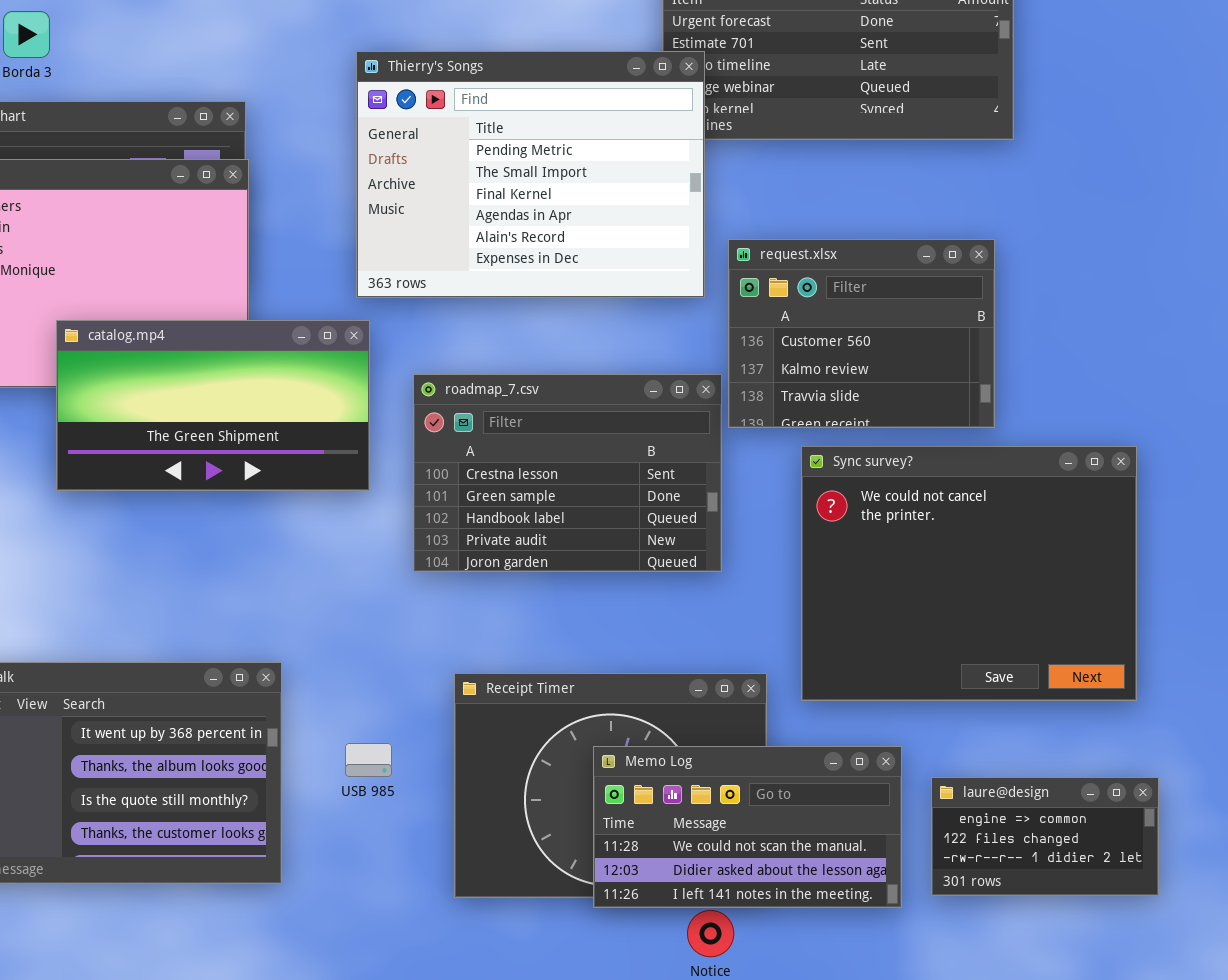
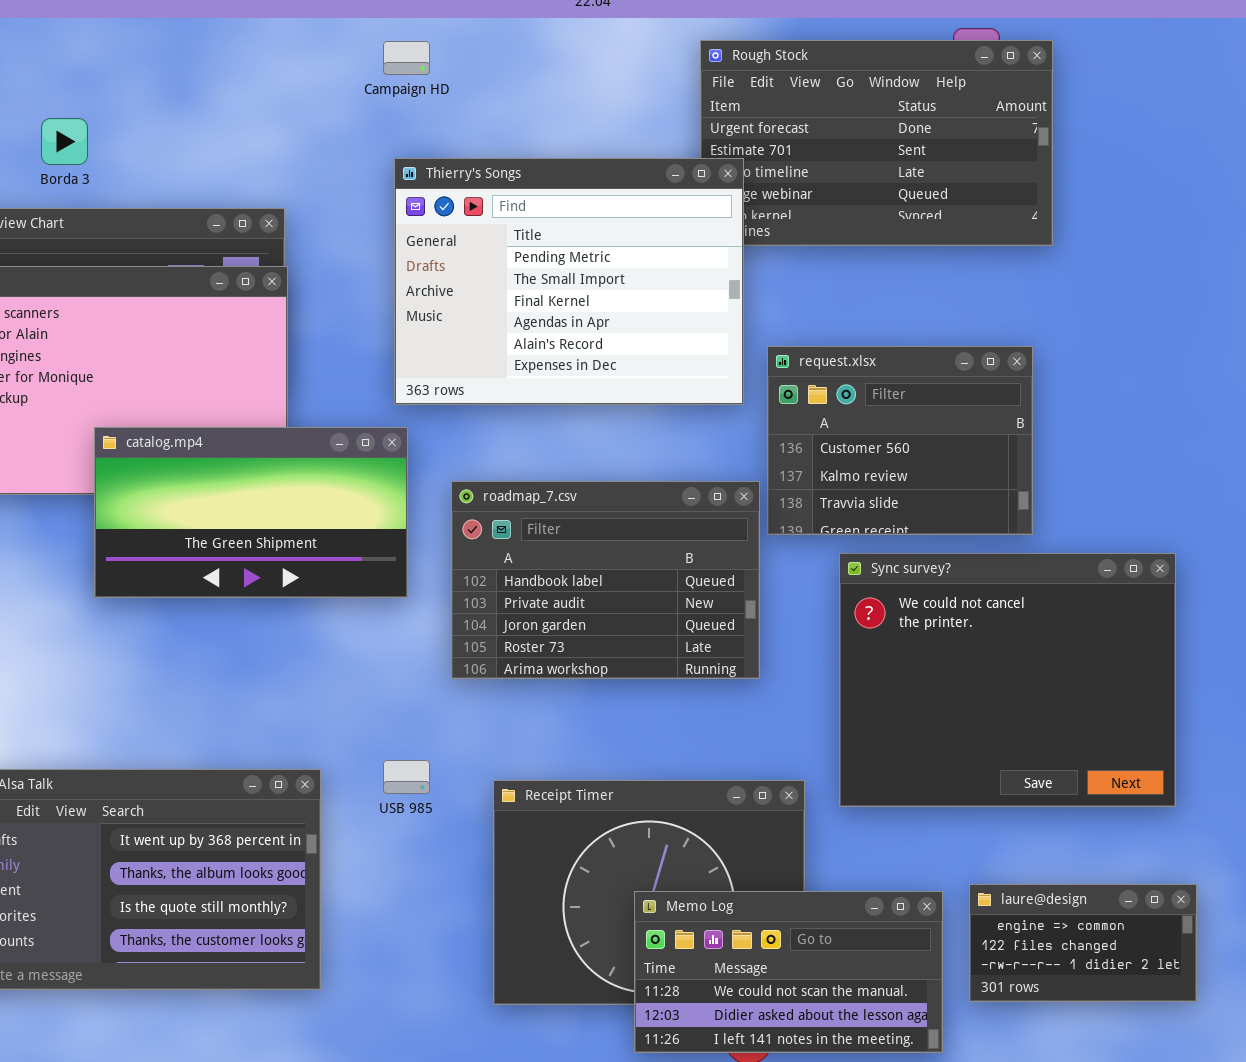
roadmap_7.csv: [413,374,722,572] -> [451,481,760,679], scrolled down 2 rows
USB 985: [345,743,392,777] -> [383,760,430,794], moved
Memo Log: [593,746,902,908] -> [634,891,943,1053], moved

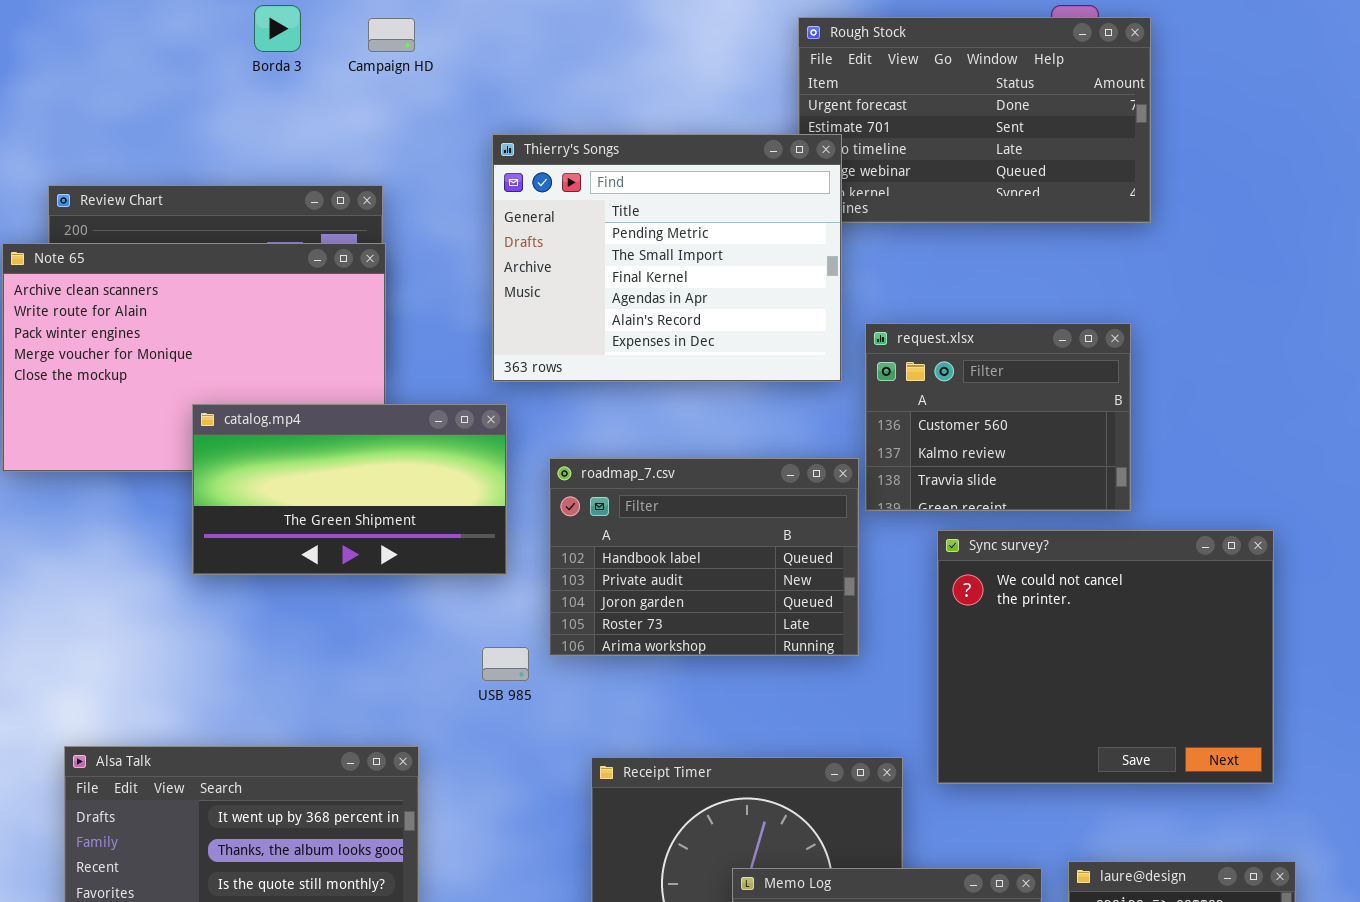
Campaign HD: [383,41,430,75] -> [368,18,415,52], moved
Borda 3: [41,118,88,165] -> [254,5,301,52], moved
USB 985: [383,760,430,794] -> [482,647,529,681], moved

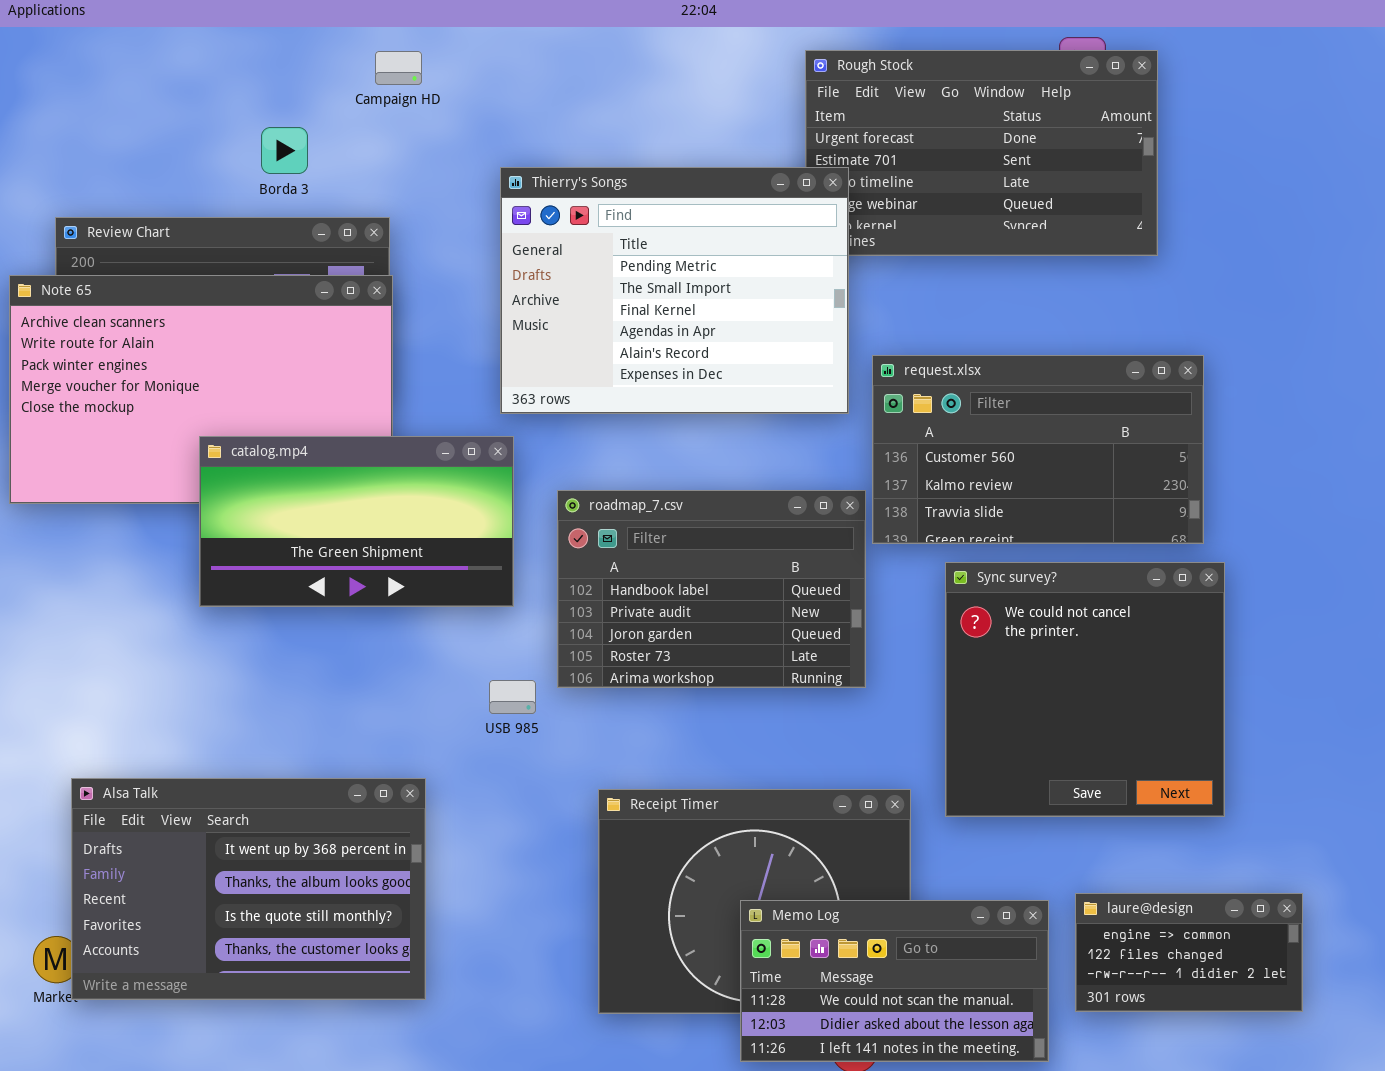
Borda 3: [254,5,301,52] -> [261,127,308,174], moved
request.xlsx: [865,323,1131,511] -> [872,355,1204,544], resized
Sync survey?: [937,530,1274,784] -> [945,562,1225,817], resized

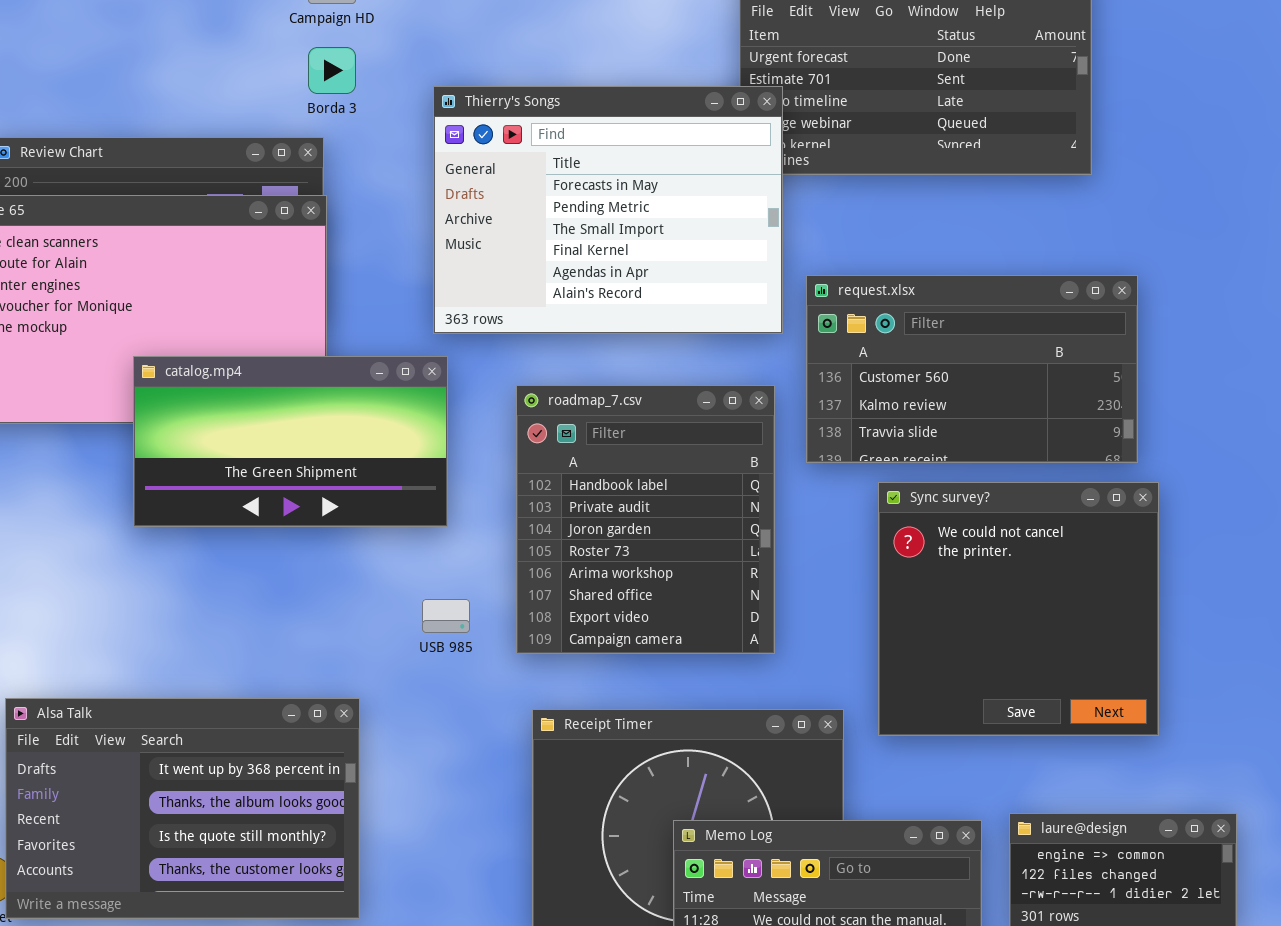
Borda 3: [261,127,308,174] -> [308,47,356,94], moved
Thierry's Songs: [500,167,849,414] -> [433,86,783,334], scrolled up 1 row
roadmap_7.csv: [557,490,866,688] -> [516,385,775,654], moved, resized

